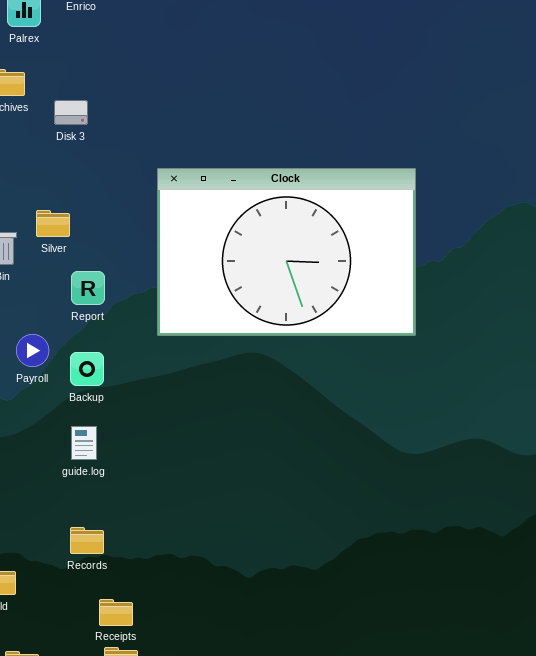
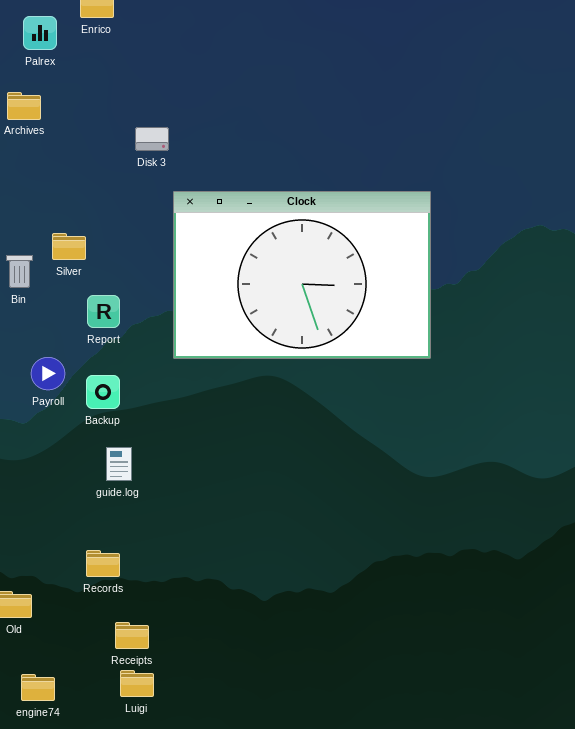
Disk 3: [54,100,88,125] -> [135,127,169,151], moved
guide.log: [71,426,97,460] -> [106,447,132,481], moved

